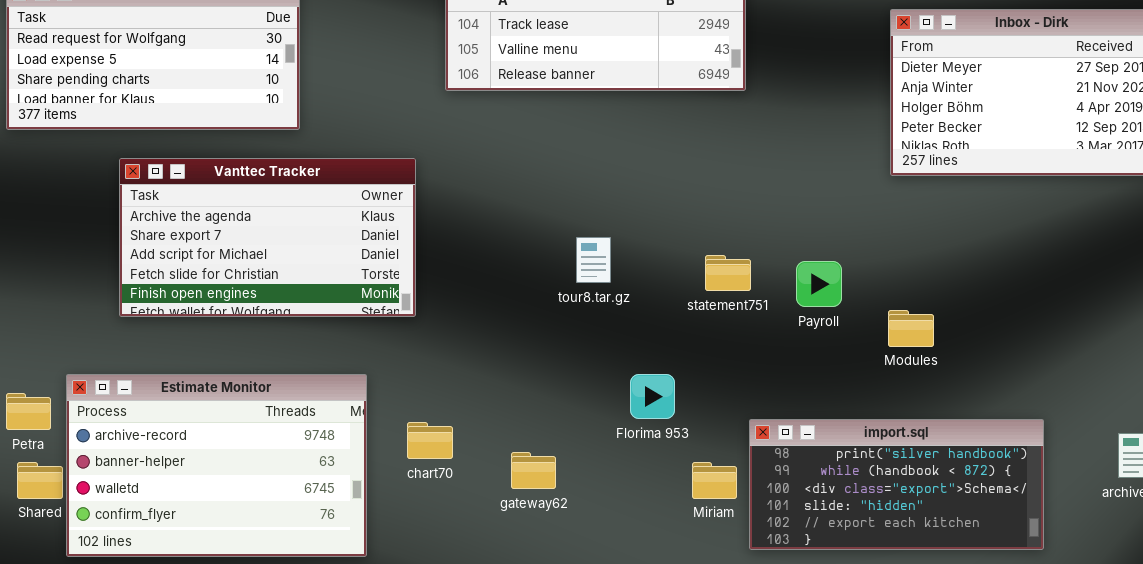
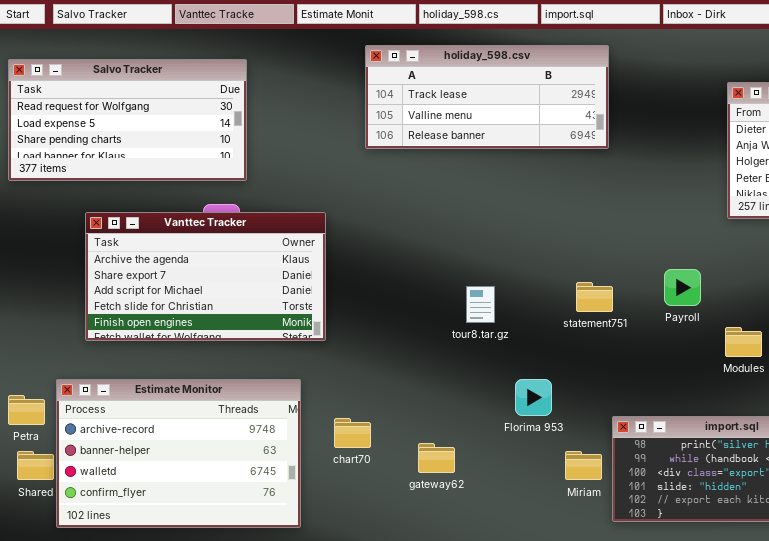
Vanttec Tracker: [119,158,416,317] -> [85,212,326,341], moved
tour8.tar.gz: [576,237,611,283] -> [466,286,495,323], moved
Payroll: [796,261,842,307] -> [664,269,701,306], moved

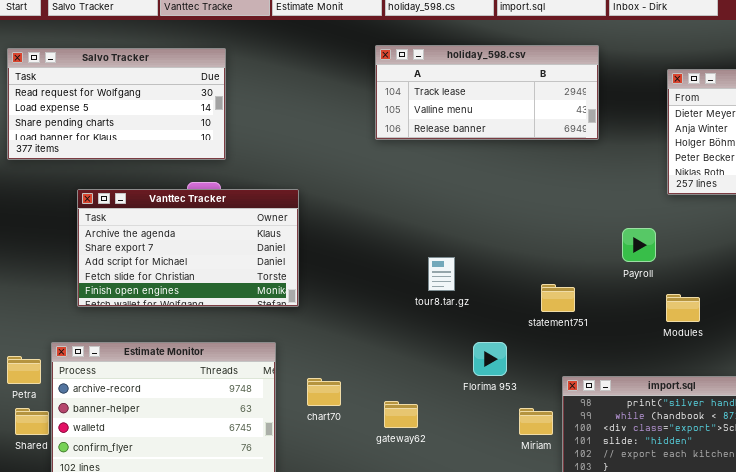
holiday_598.csv: [365,45,609,149] -> [375,45,599,140], moved
Payroll: [664,269,701,306] -> [622,228,656,262], moved
statement751: [576,282,613,312] -> [541,284,575,312], moved

